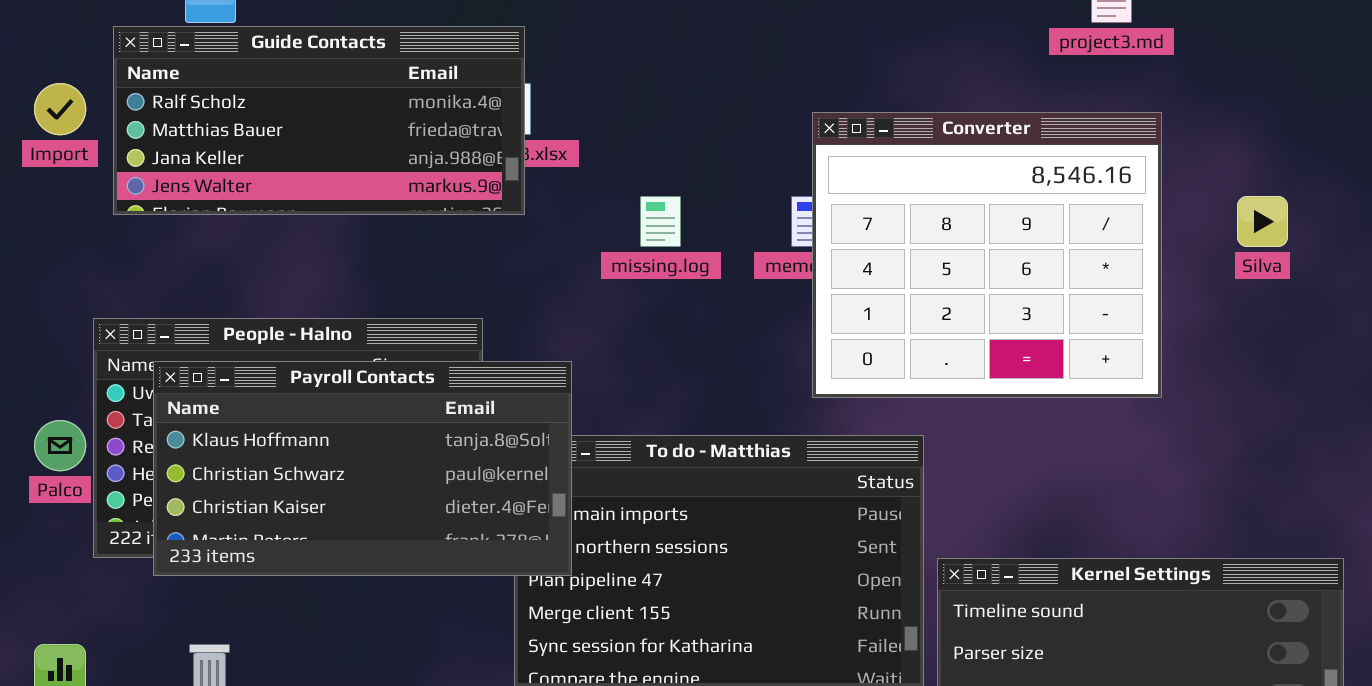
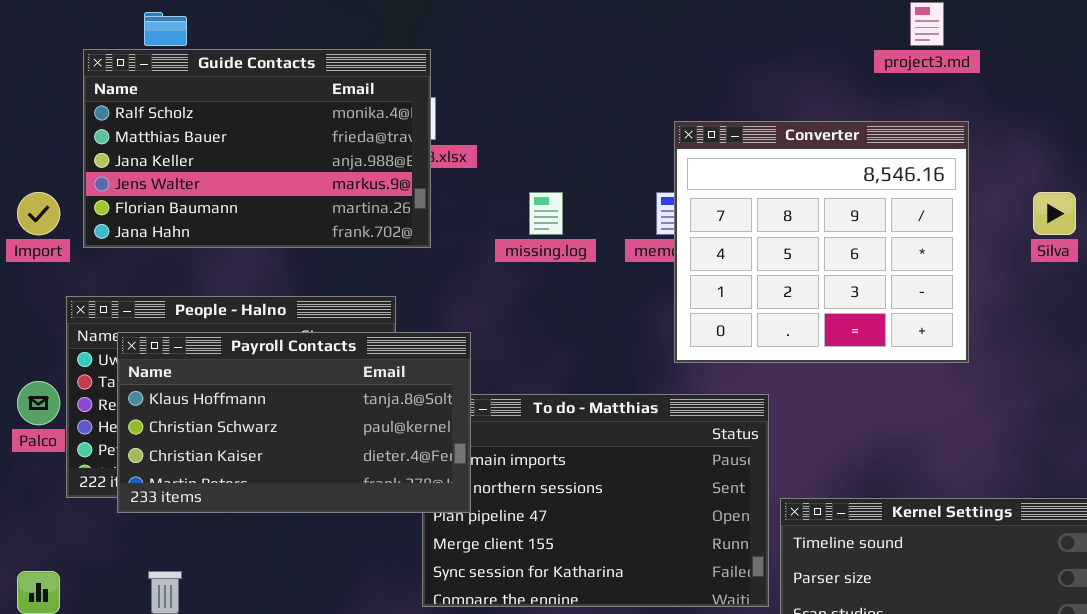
Guide Contacts: [113,26,525,215] -> [83,49,431,248], resized
Import: [34,83,86,135] -> [17,192,60,235], moved

